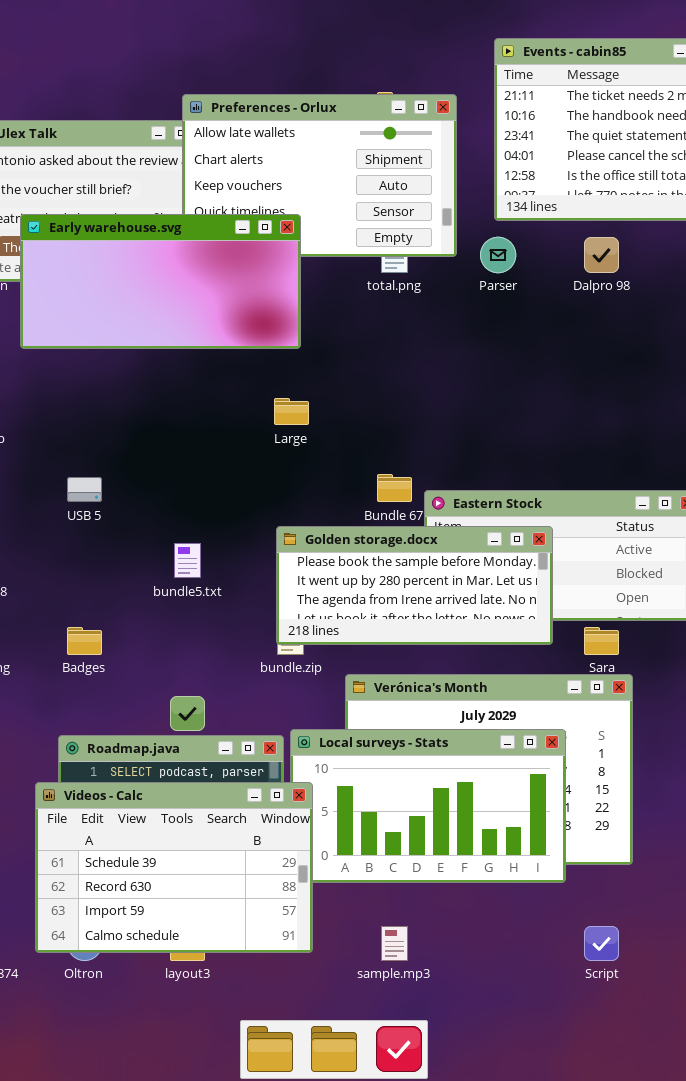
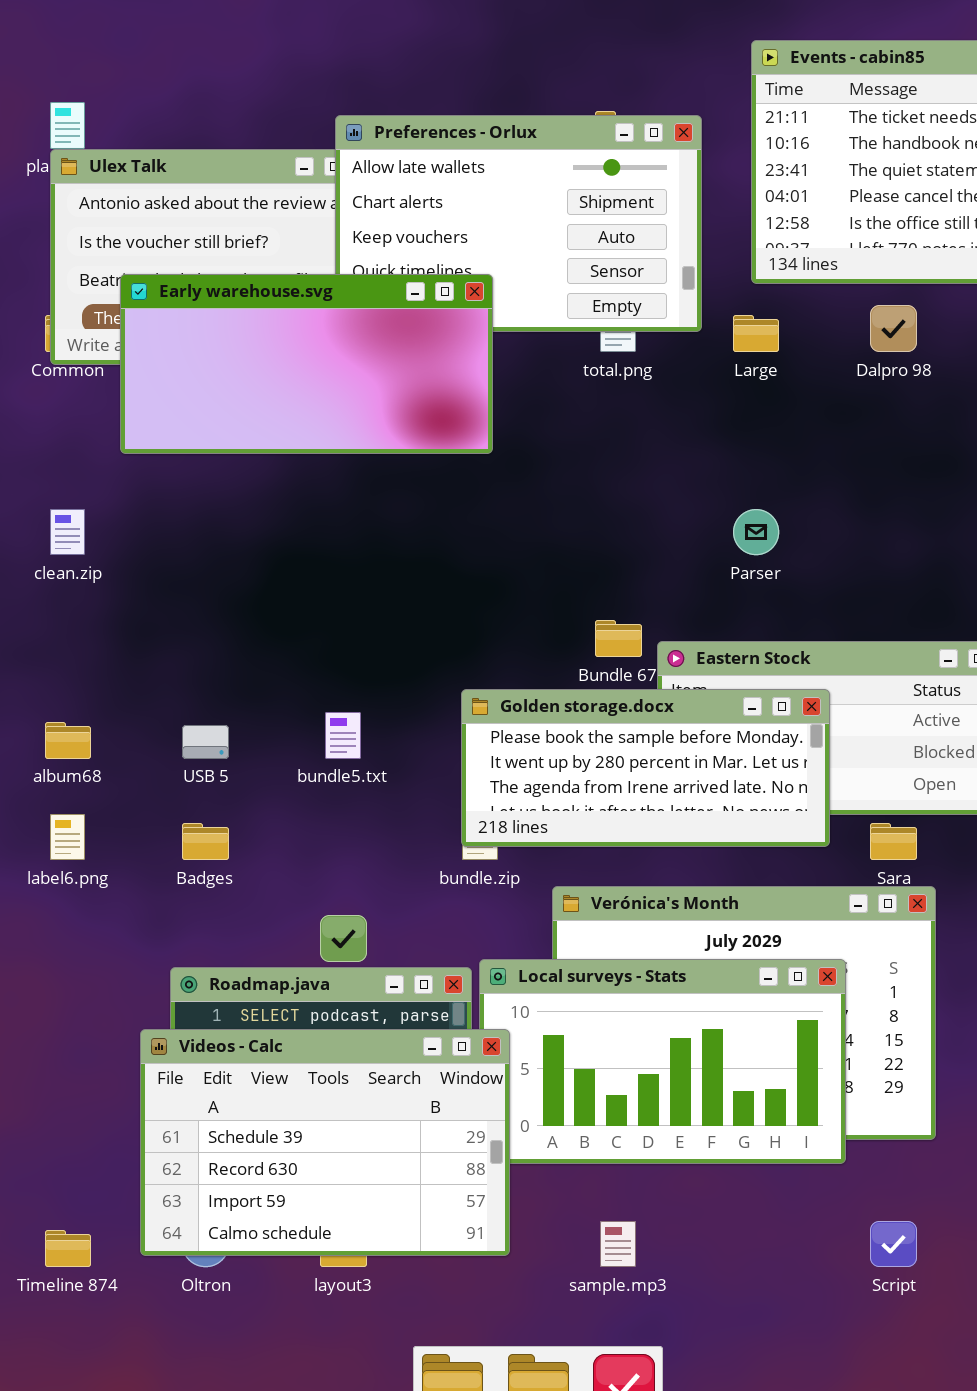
Parser: [480,237,516,273] -> [733,509,779,555], moved
Large: [274,398,309,425] -> [733,315,779,352], moved
USB 5: [67,477,102,502] -> [182,725,229,759], moved

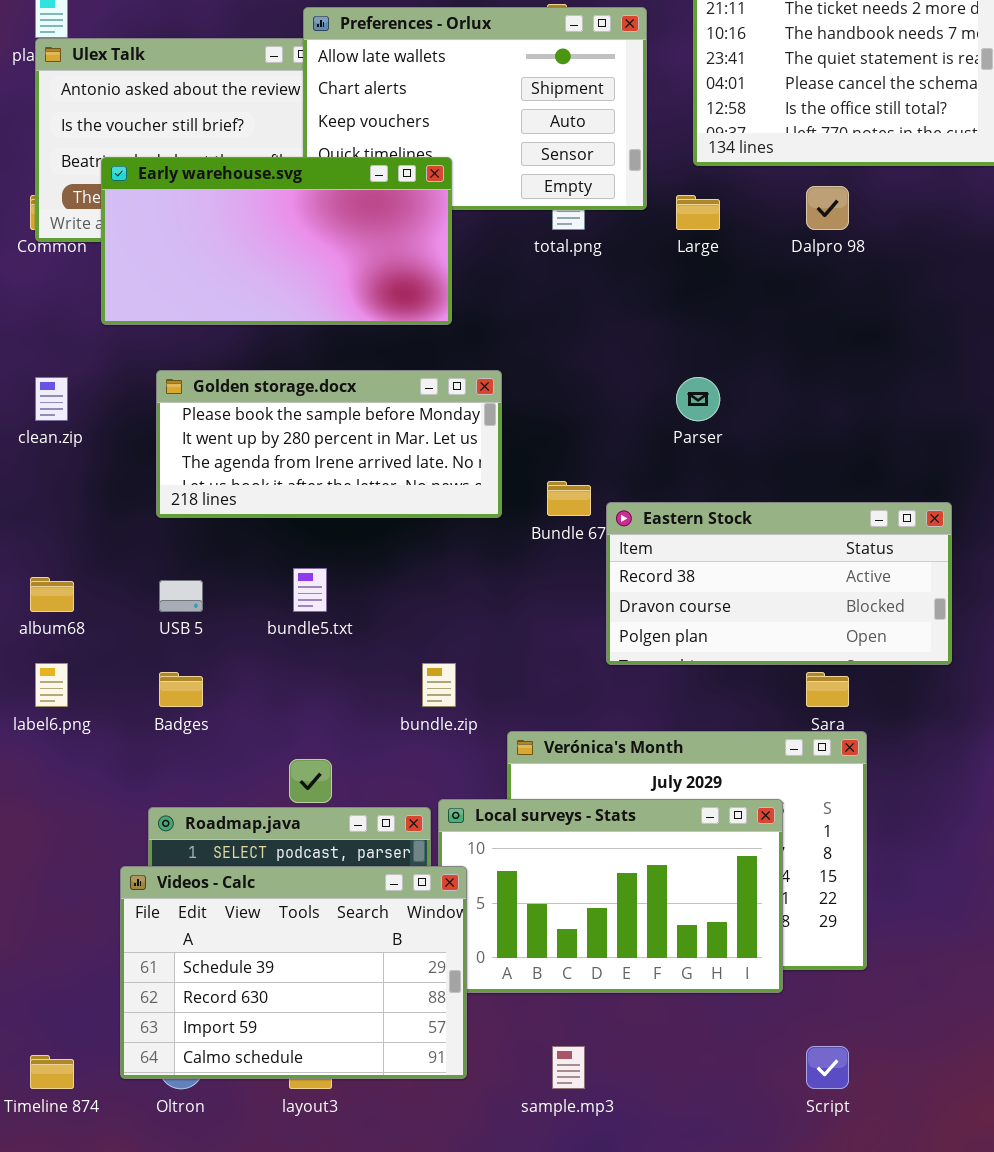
Golden storage.docx: [461,689,830,847] -> [156,370,502,518], moved

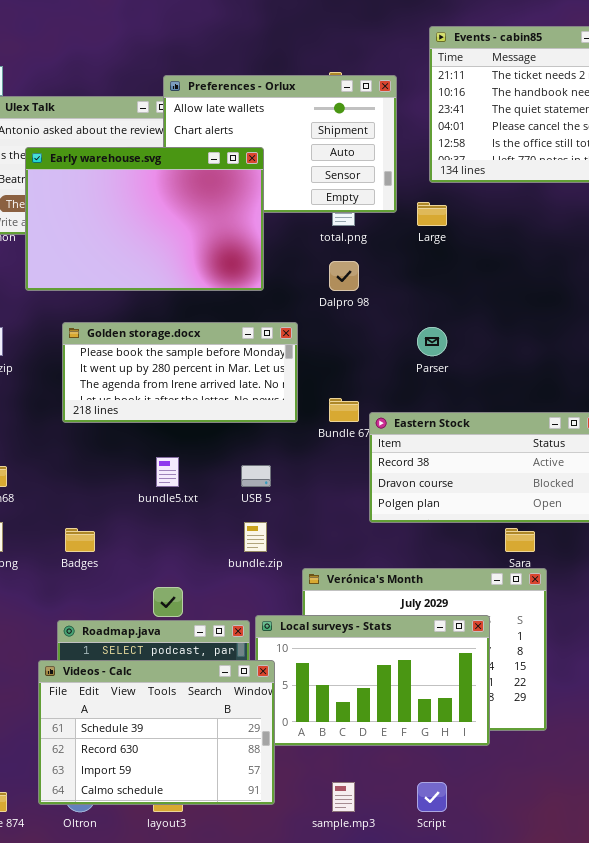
Early warehouse.svg: [101,157,452,325] -> [25,147,264,291], resized
Dalpro 98: [806,186,849,230] -> [329,261,359,291], moved
USB 5: [159,580,203,612] -> [241,465,271,487], moved
Script: [806,1046,849,1089] -> [417,782,447,812], moved

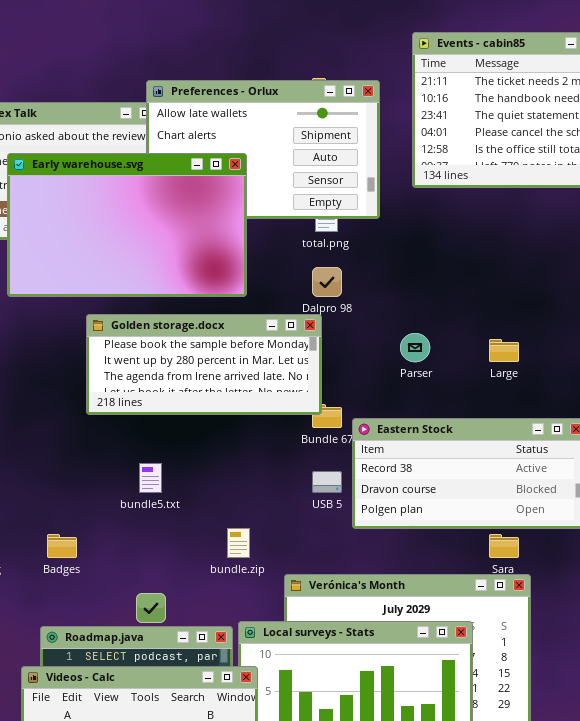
Large: [417,202,447,226] -> [489,339,519,362], moved
Golden storage.docx: [62,322,298,423] -> [86,314,322,415], moved
USB 5: [241,465,271,487] -> [312,471,342,493], moved

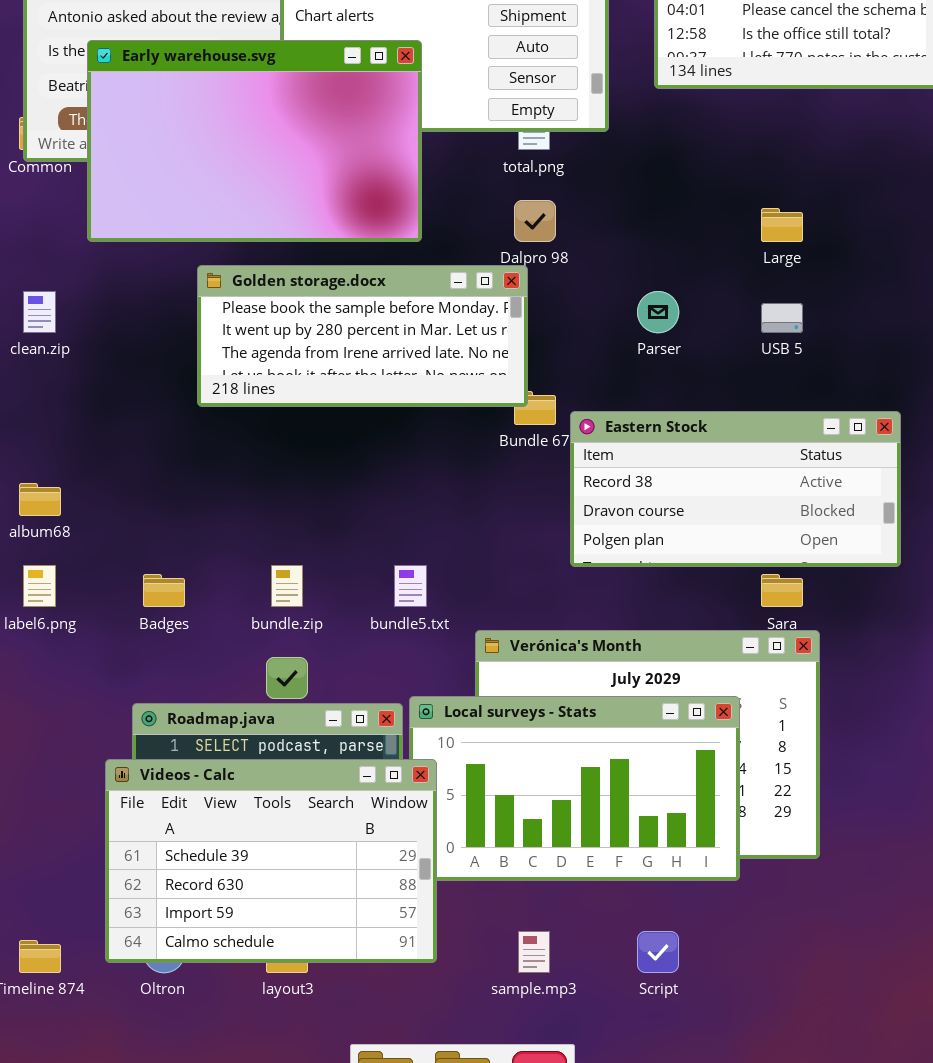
Large: [489,339,519,362] -> [761,208,803,242], moved
bundle5.txt: [139,463,162,493] -> [394,565,427,607], moved
USB 5: [312,471,342,493] -> [761,303,803,333], moved
bundle.zip: [227,528,250,558] -> [271,565,303,607], moved

